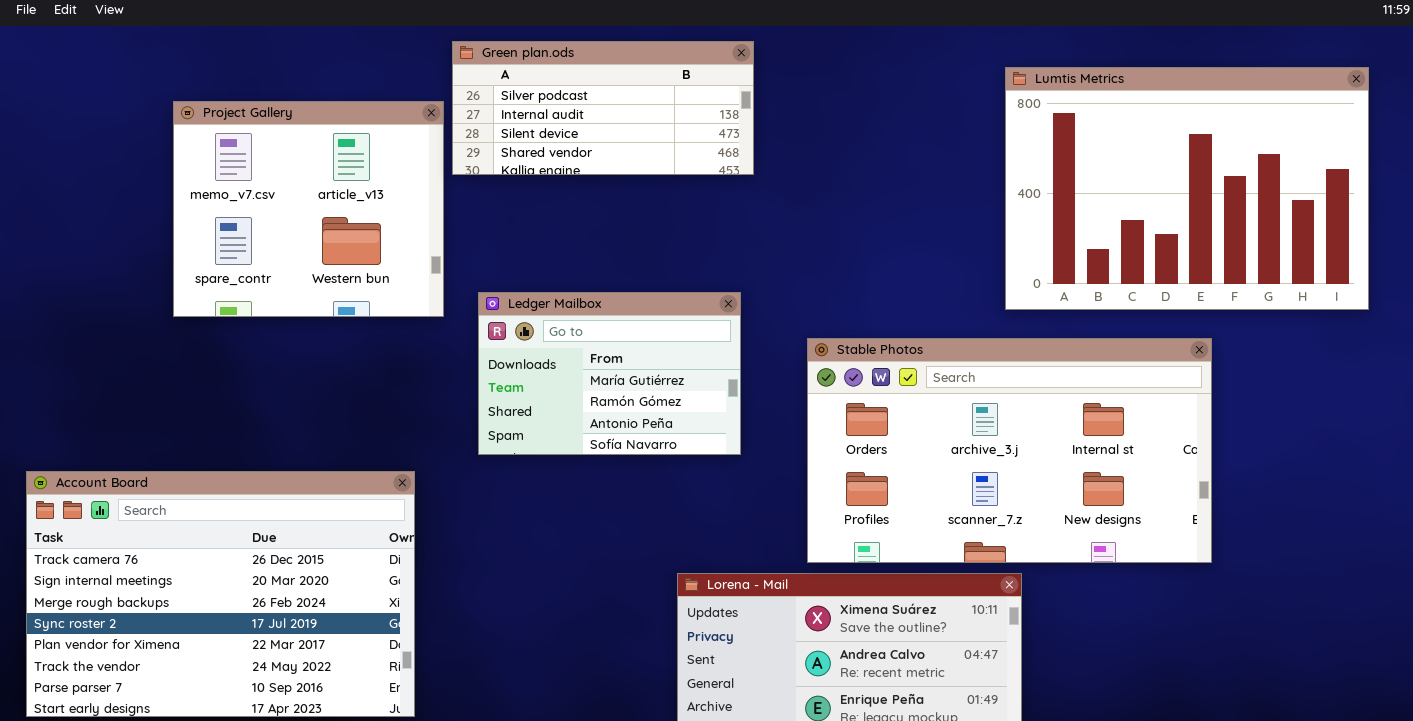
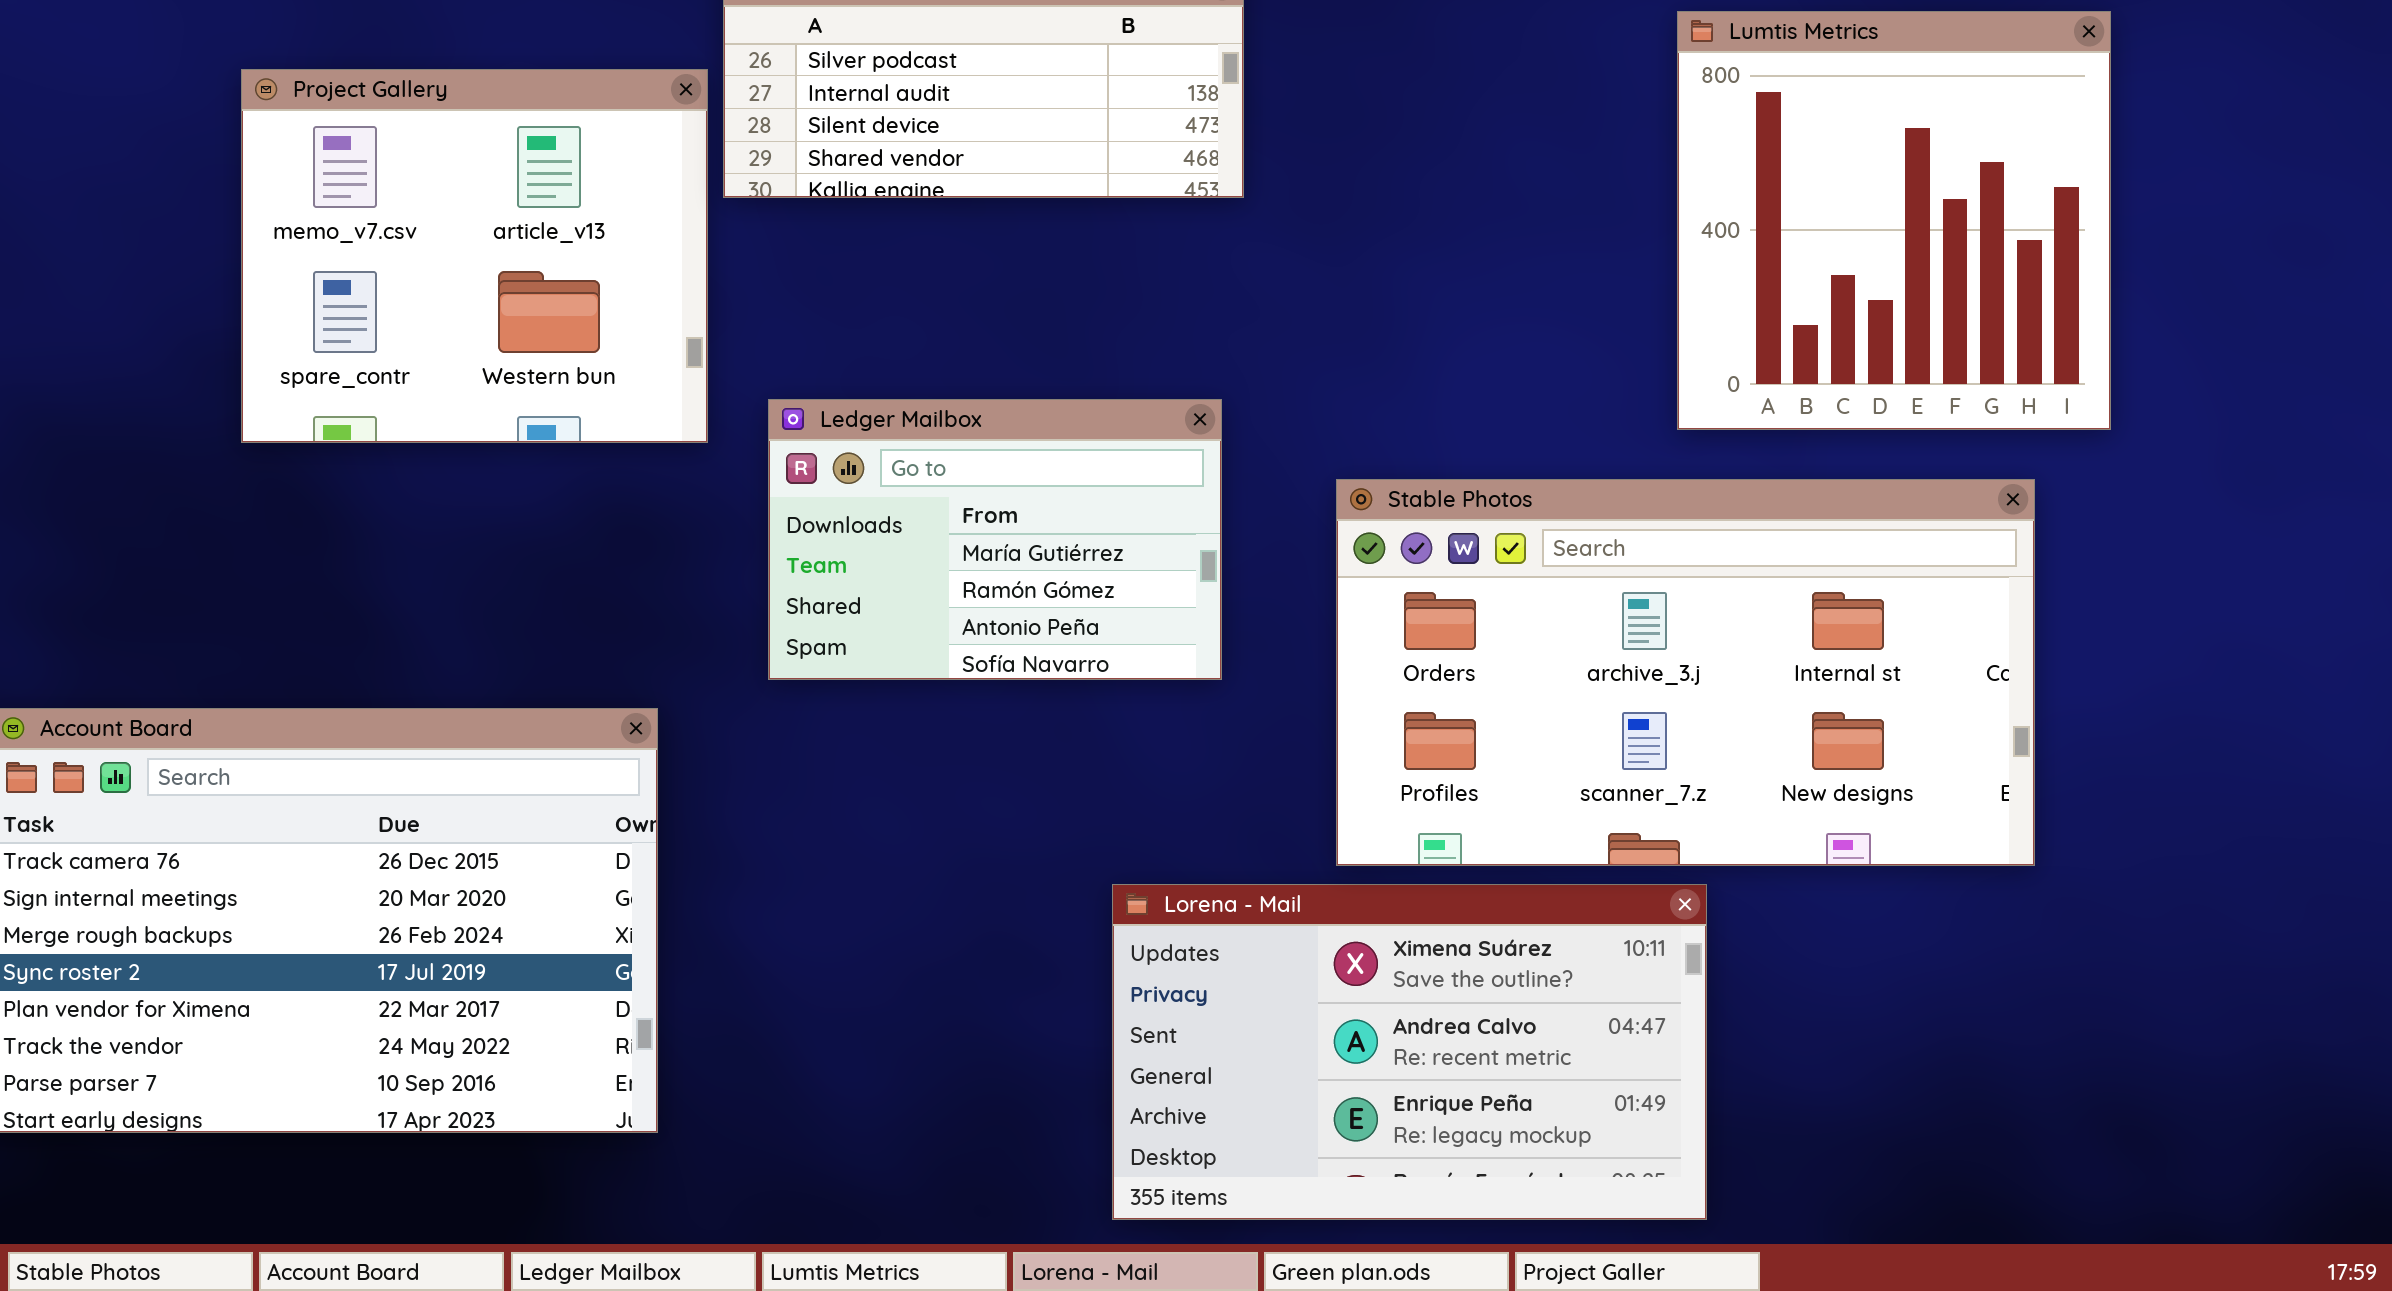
Lumtis Metrics: [1005,67,1369,310] -> [1677,11,2111,430], resized

